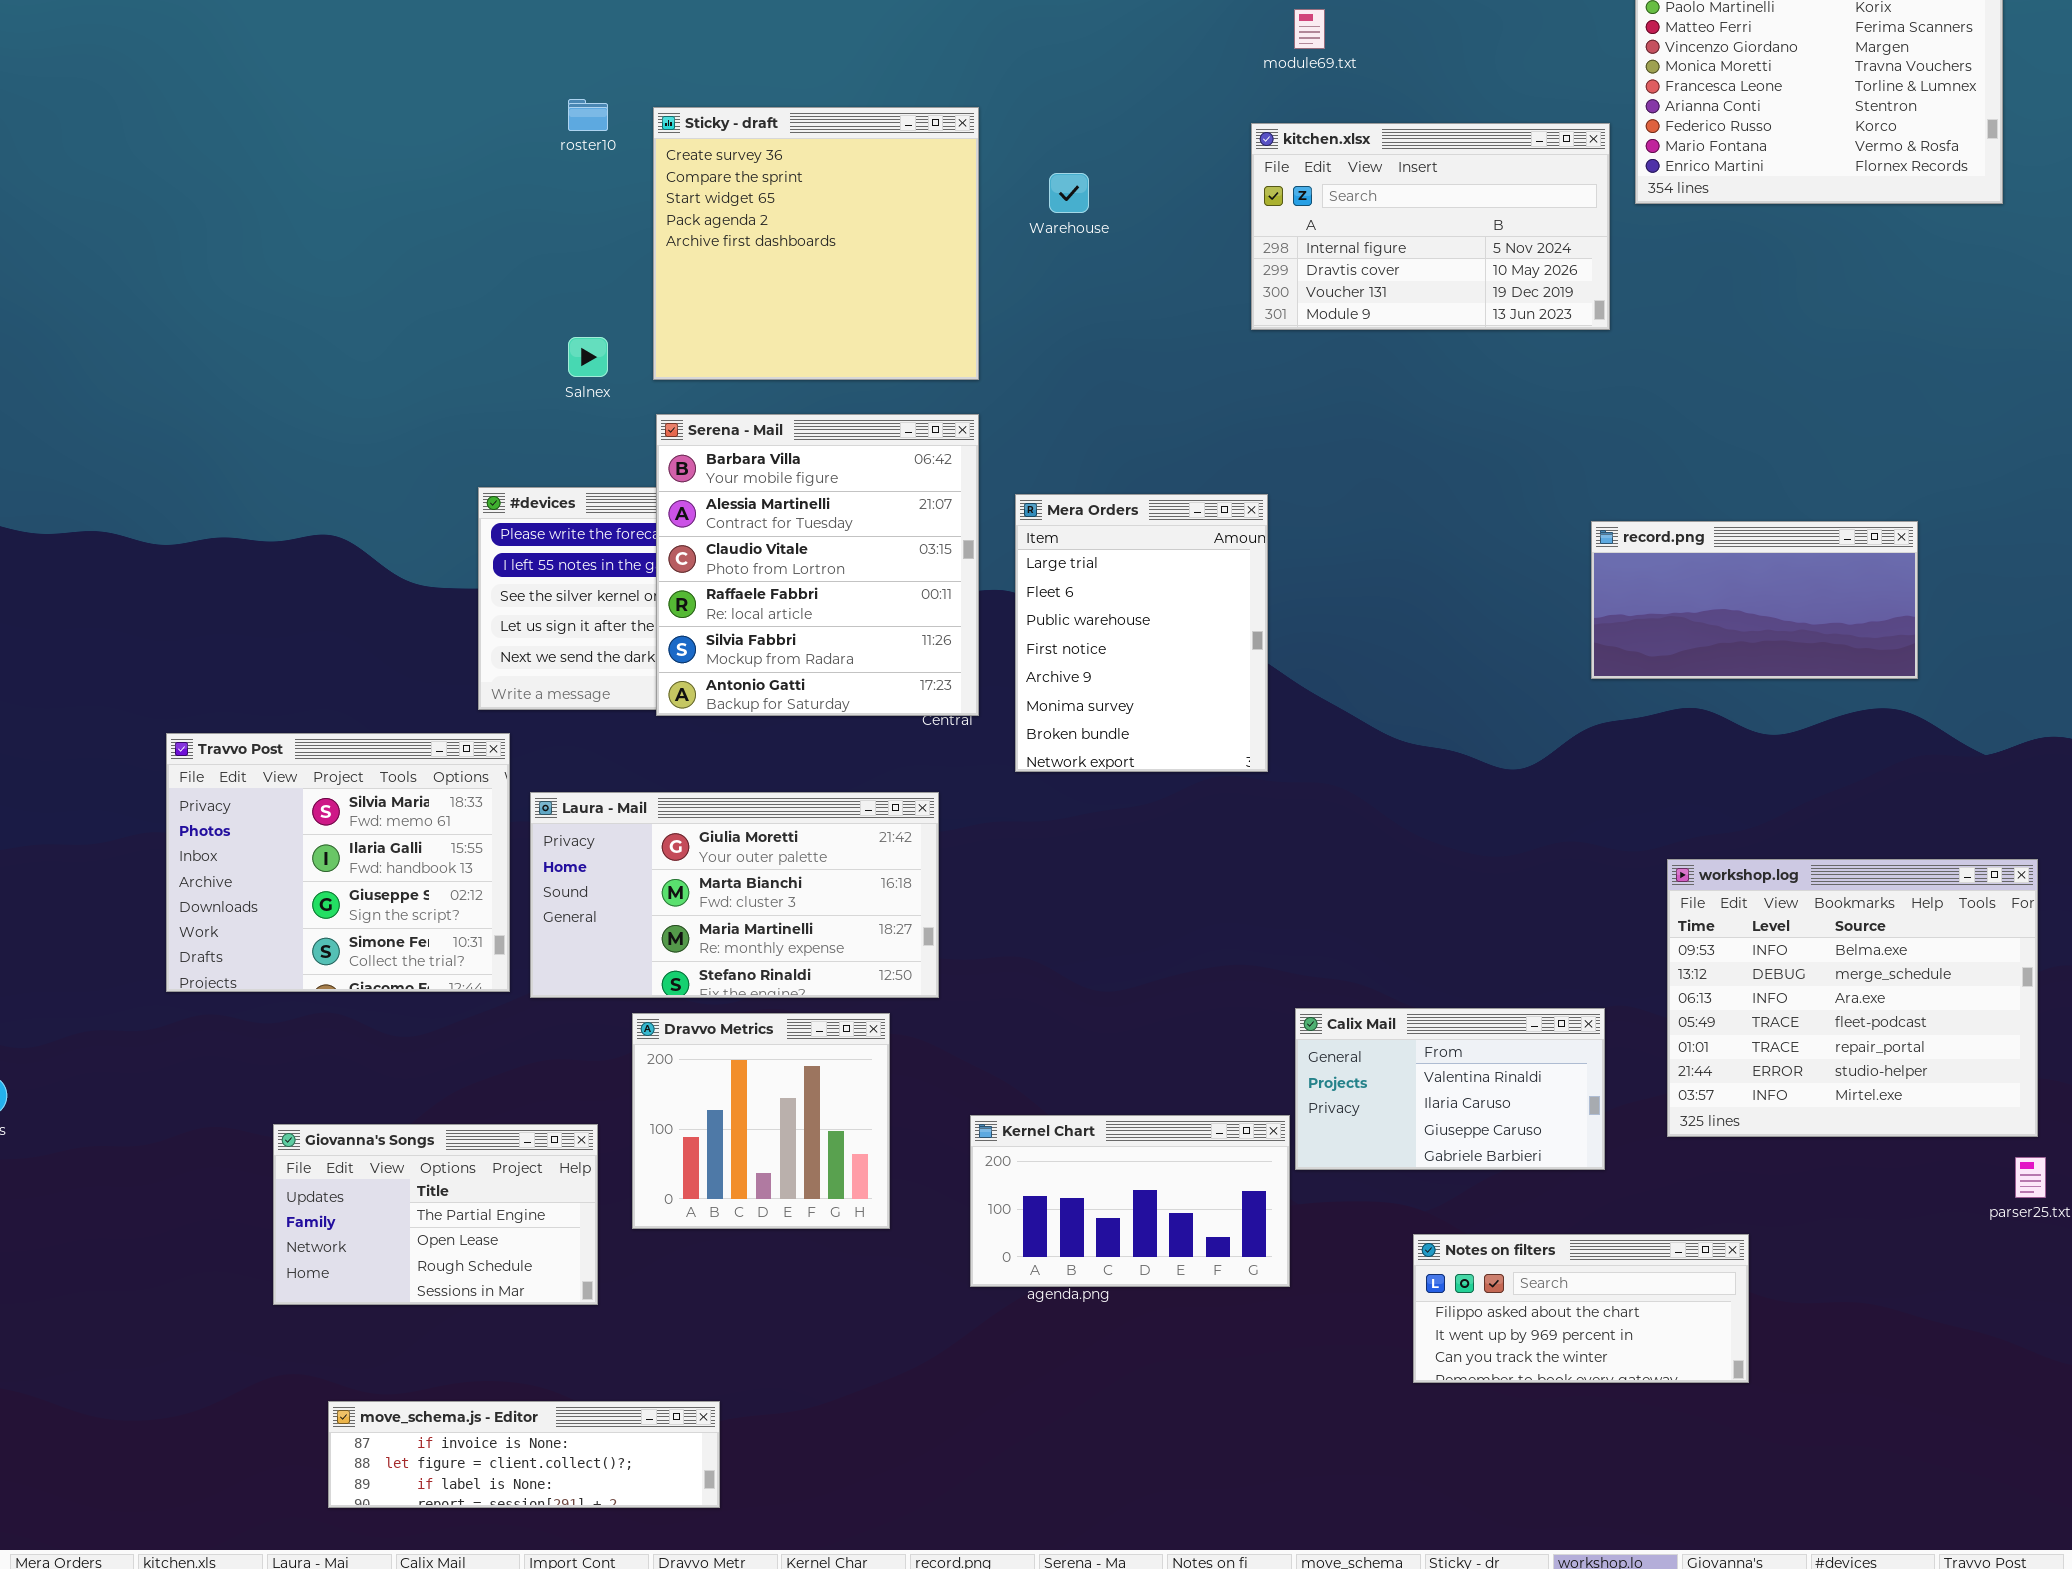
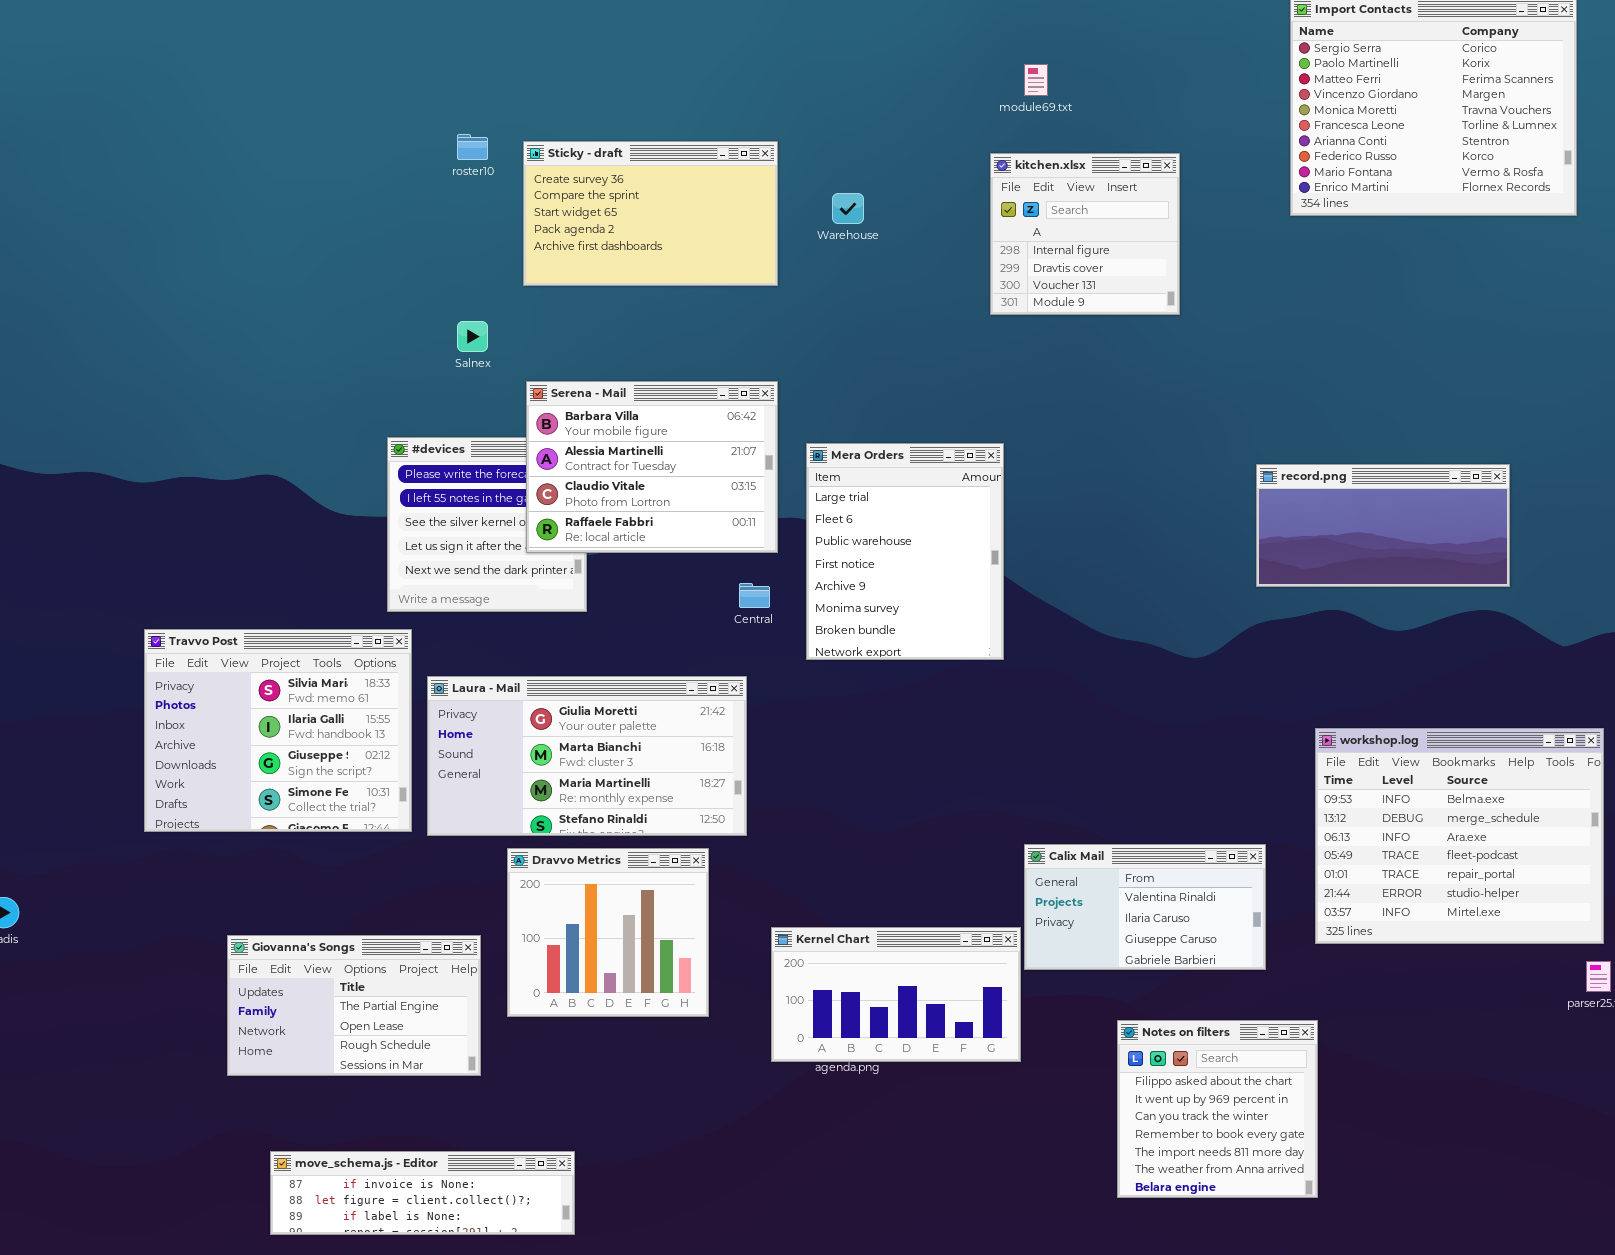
Sticky - draft: [653,107,979,380] -> [523,141,778,286], resized
kitchen.xlsx: [1251,123,1610,330] -> [990,153,1180,315], resized
Serena - Mail: [656,414,979,716] -> [526,381,778,553], resized
Notes on filters: [1413,1234,1749,1383] -> [1117,1020,1318,1198], resized

